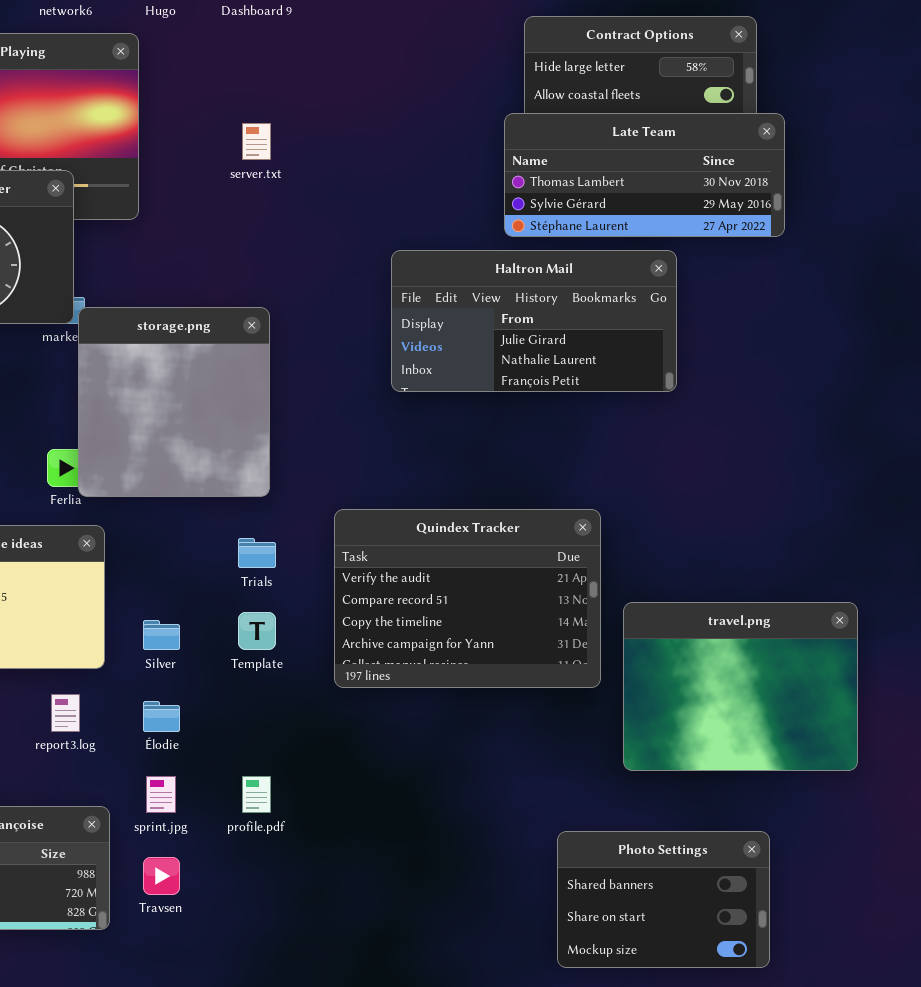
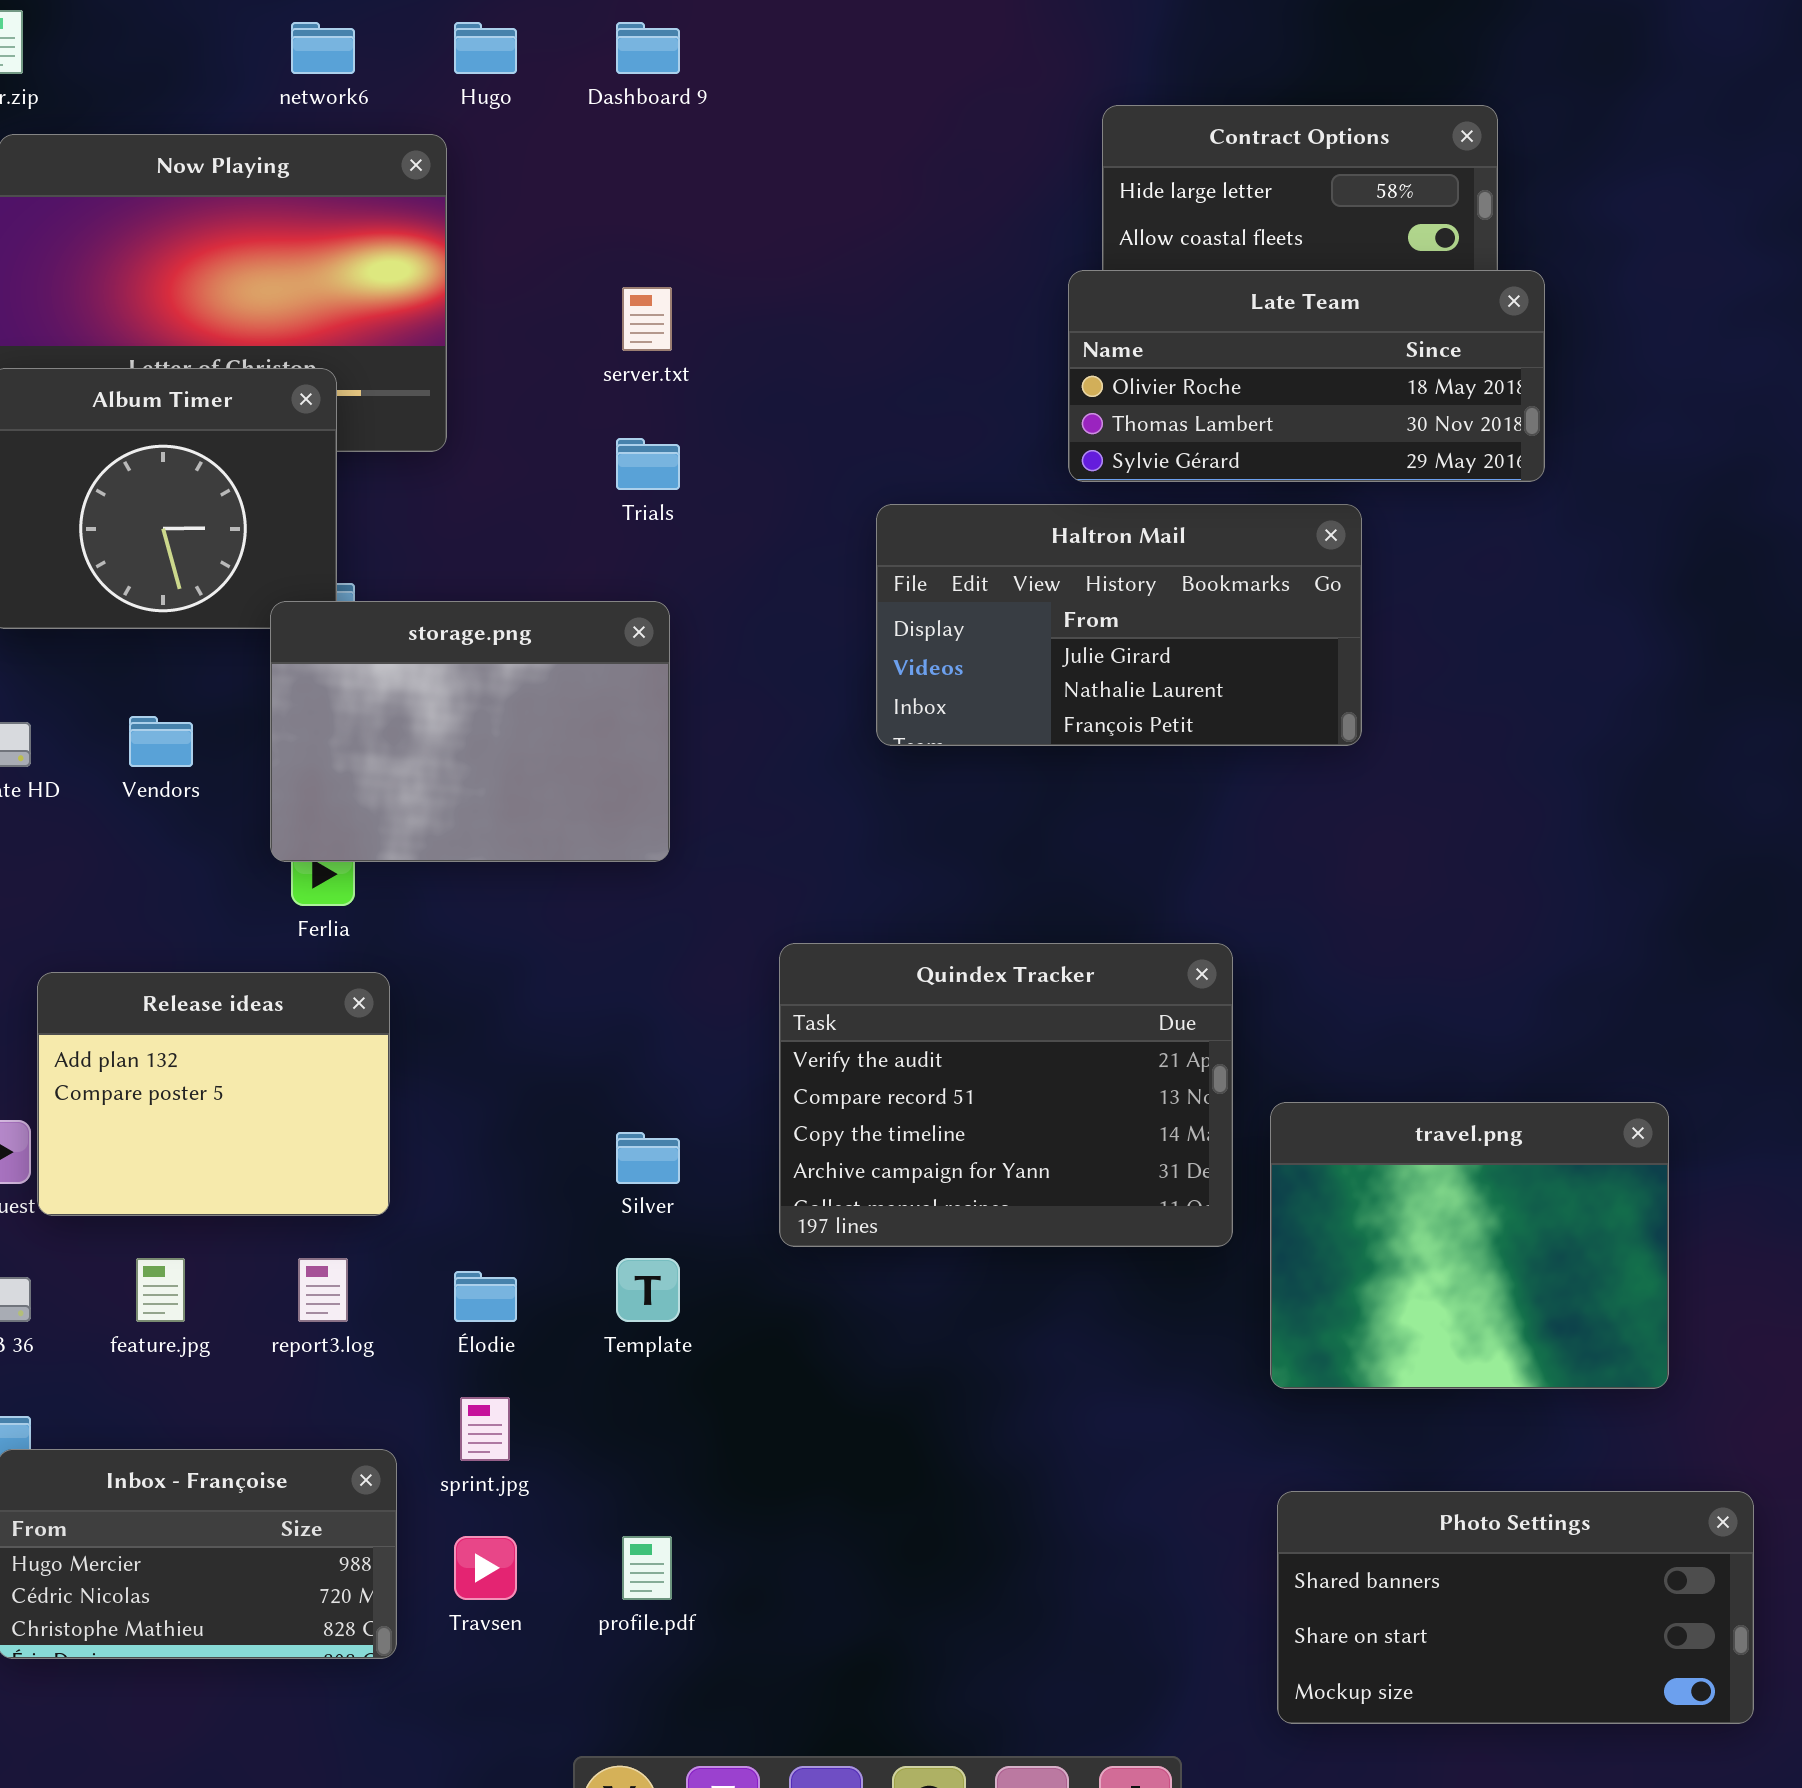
Late Team: [504,113,785,237] -> [1068,270,1545,482], scrolled up 1 row
storage.png: [78,307,270,497] -> [270,601,670,862], resized
Trials: [238,538,276,568] -> [616,438,680,490], moved
Template: [238,612,276,650] -> [616,1258,680,1322], moved
Silver: [143,620,180,650] -> [616,1132,680,1184], moved
profile.pdf: [242,776,271,813] -> [622,1536,672,1600], moved
Photo Settings: [557,831,770,968] -> [1277,1491,1754,1724], moved, resized

